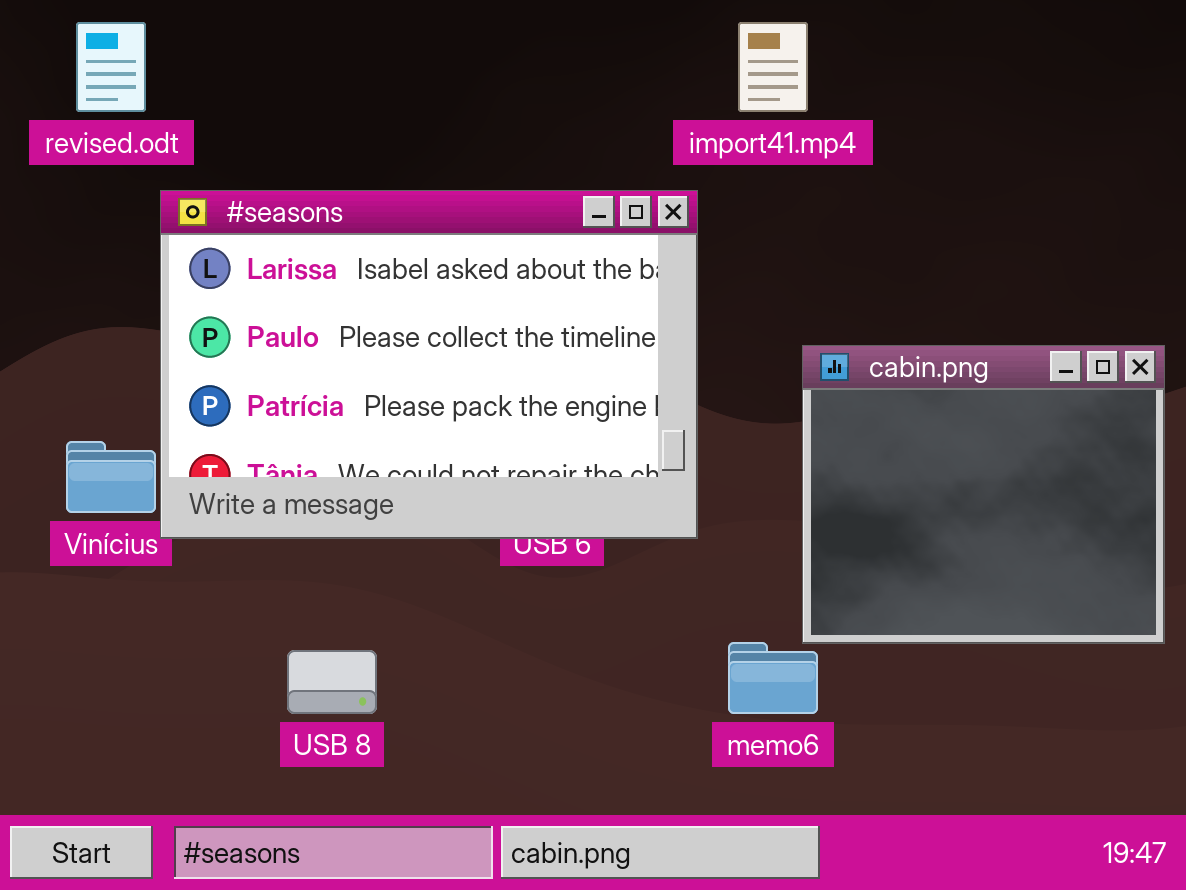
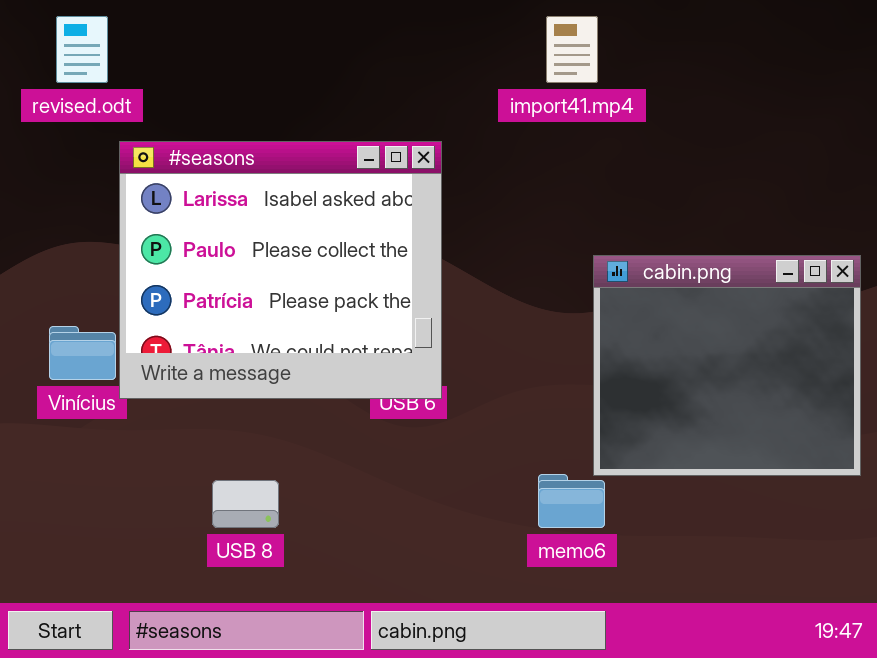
#seasons: [160,190,698,539] -> [119,141,442,399], resized

